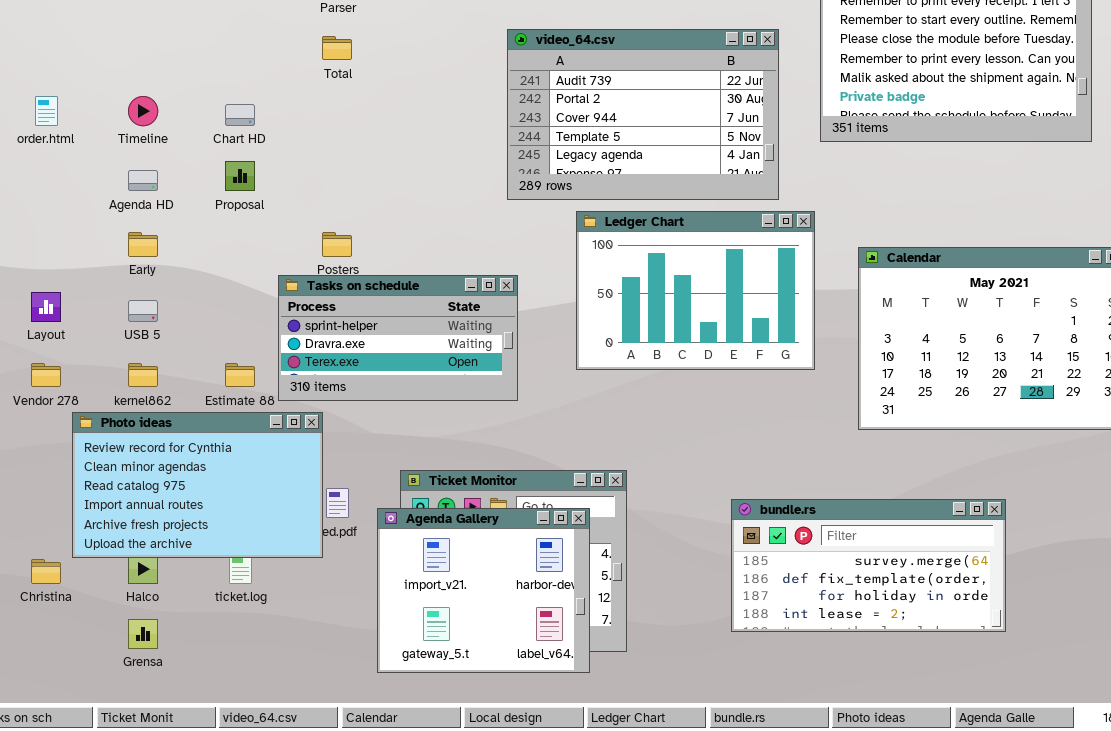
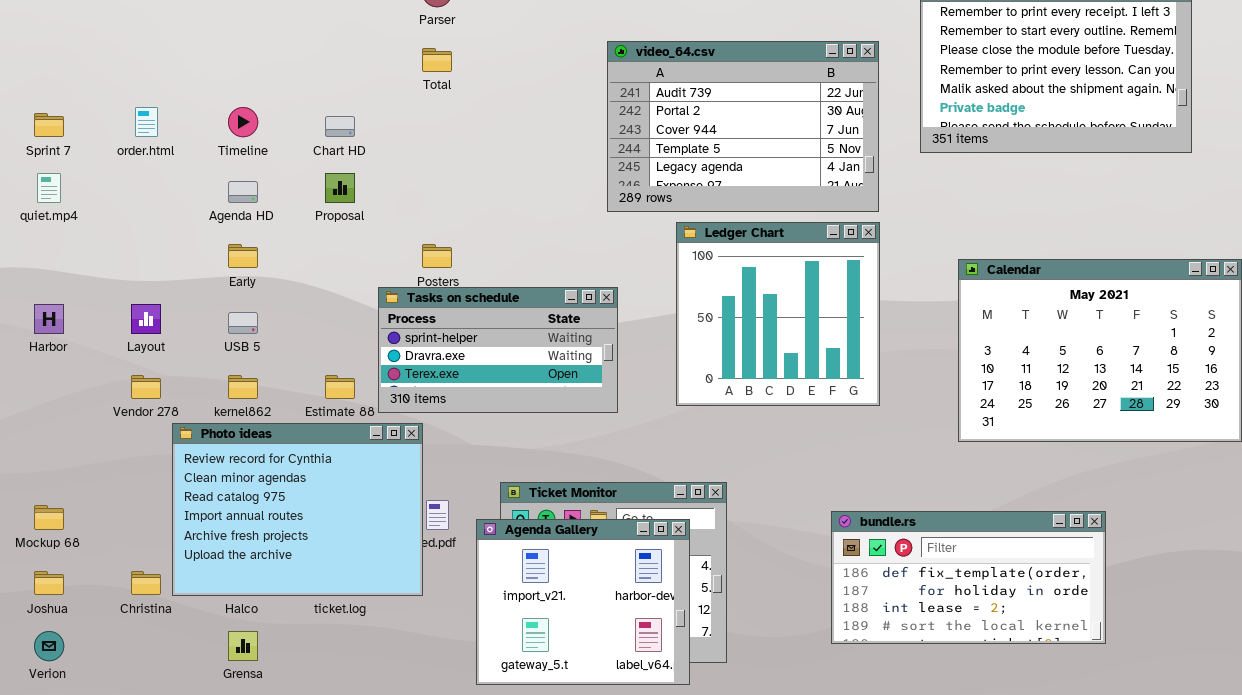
Ledger Chart: [576,211,815,370] -> [676,222,880,406], resized
Photo ideas: [72,412,323,558] -> [172,423,423,596], resized
bundle.rs: [731,499,1006,632] -> [831,511,1106,644], scrolled down 1 row

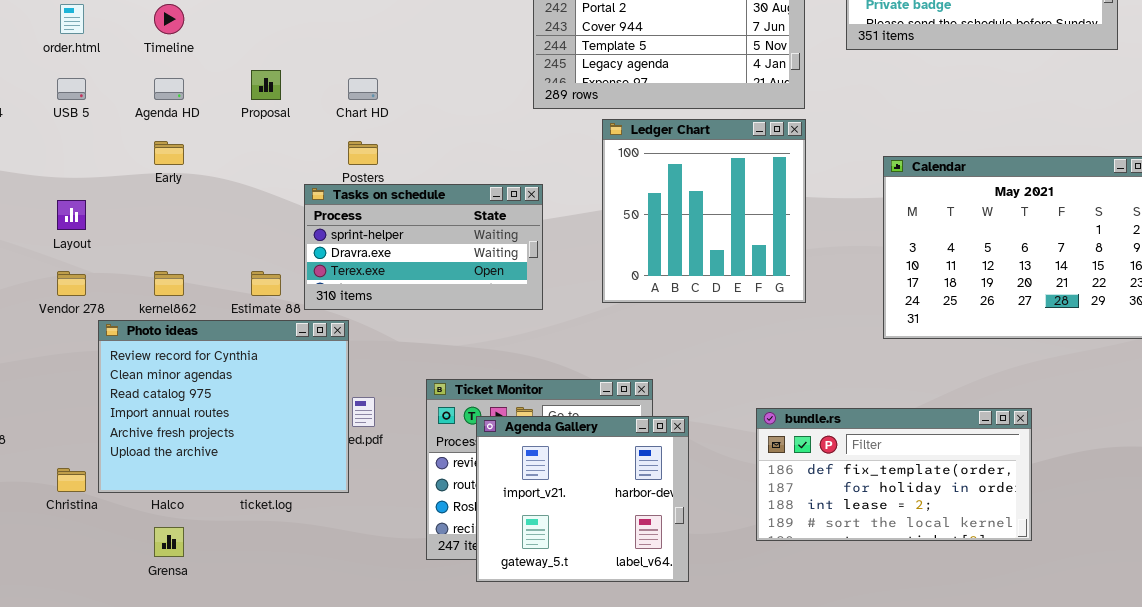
Chart HD: [325,116,355,137] -> [348,78,378,100], moved
USB 5: [228,312,258,334] -> [57,78,86,100], moved
Agenda Gallery: [476,519,690,685] -> [476,416,689,582], moved

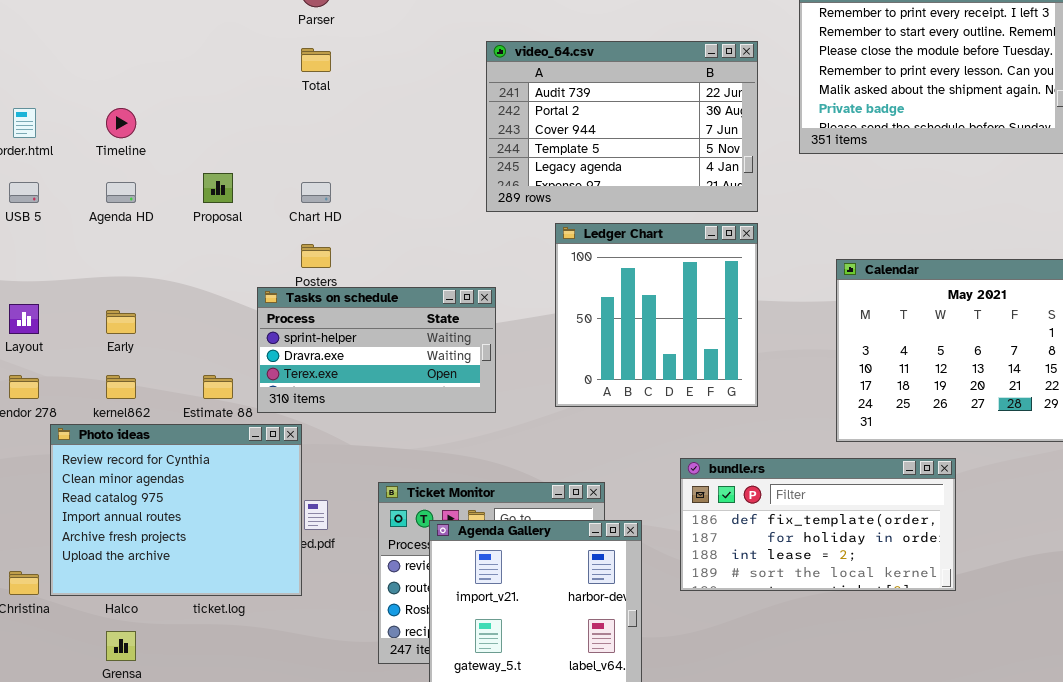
Early: [154,141,184,165] -> [106,310,136,334], moved
bundle.rs: [756,408,1032,541] -> [680,458,956,591], moved

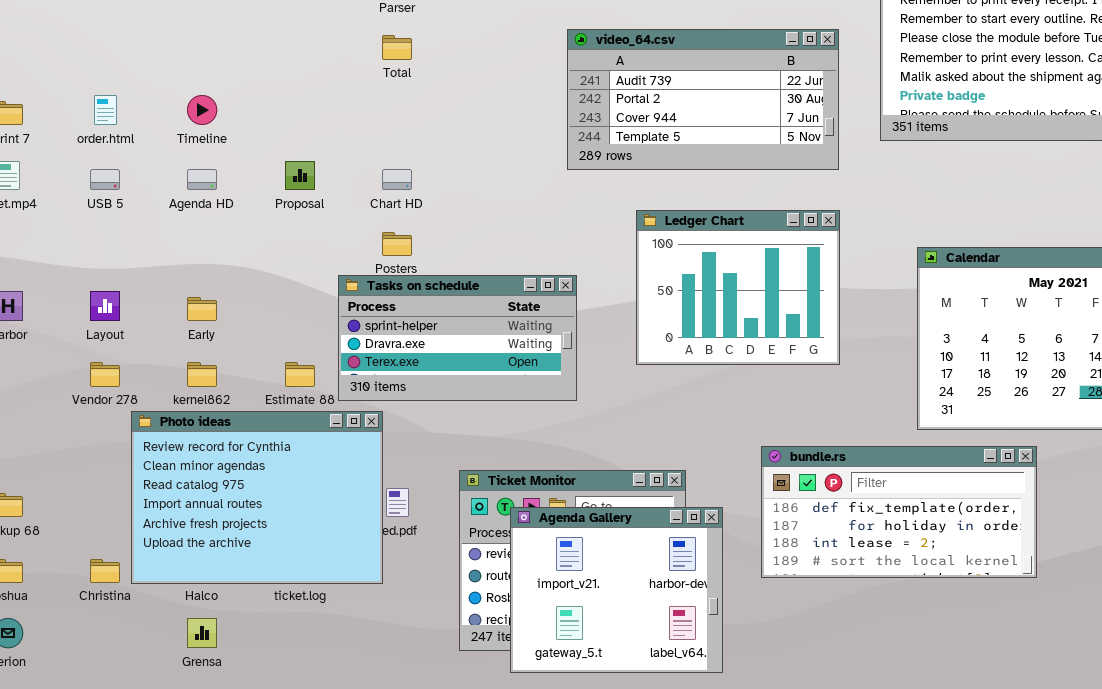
video_64.csv: [486,41,758,212] -> [567,29,839,170], resized
Ledger Chart: [555,223,758,407] -> [636,210,840,365], resized

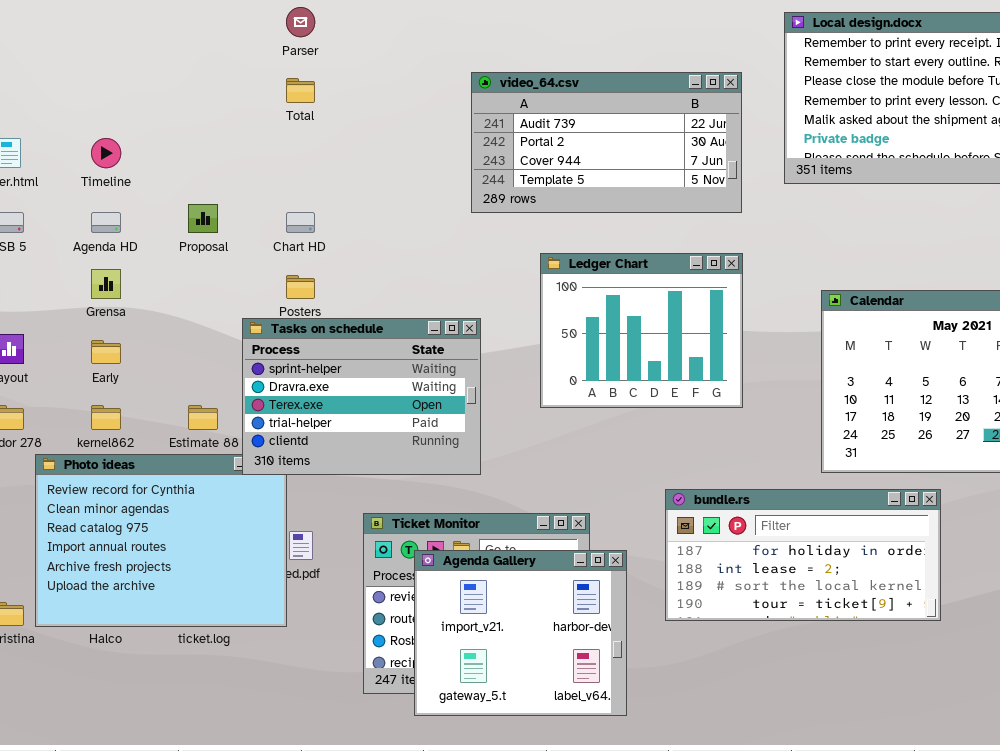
Tasks on schedule: [338,275,577,401] -> [242,318,481,475], resized
bundle.rs: [761,446,1037,578] -> [665,489,941,621], scrolled down 1 row
Grensa: [187,618,217,648] -> [91,269,121,299], moved

